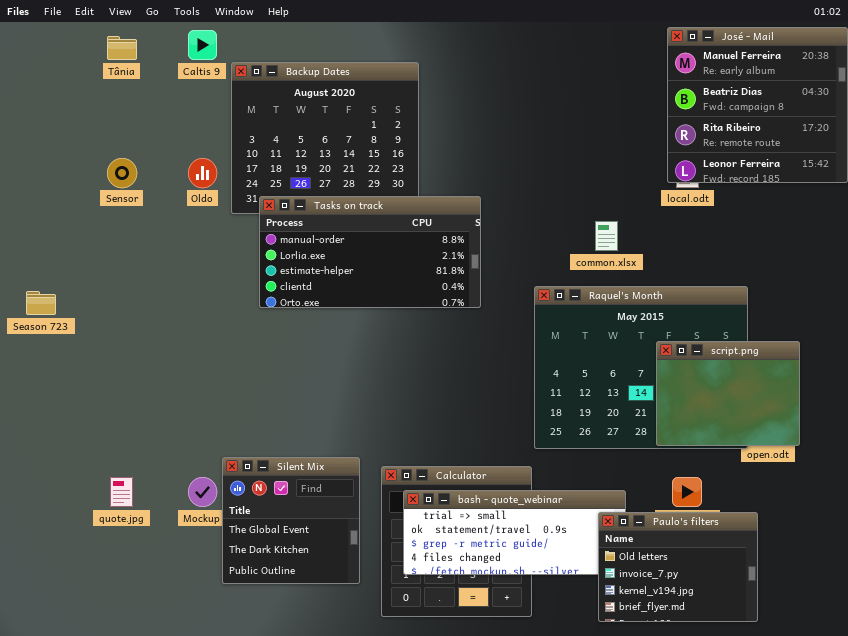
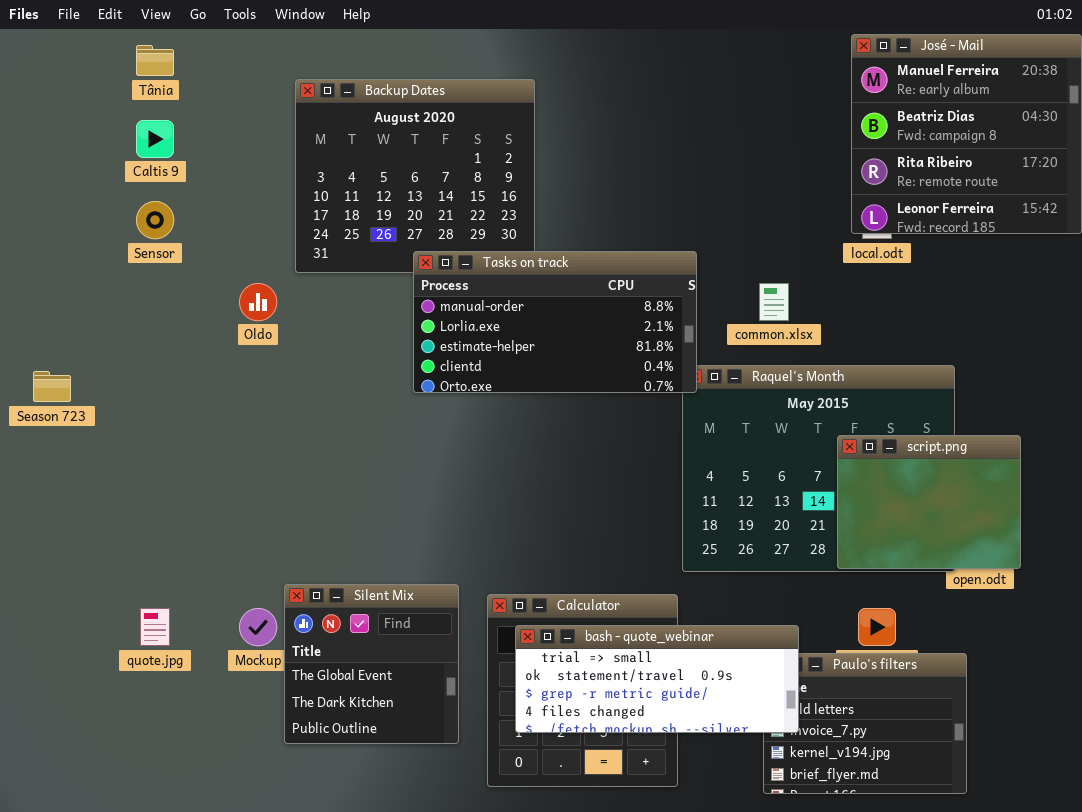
Caltis 9: [188,30,217,60] -> [136,120,174,158], moved
Oldo: [188,158,217,188] -> [239,283,277,321], moved
Tasks on track: [259,196,481,308] -> [413,251,697,393], moved
bash - quote_webinar: [403,490,626,575] -> [515,625,799,733], raised

